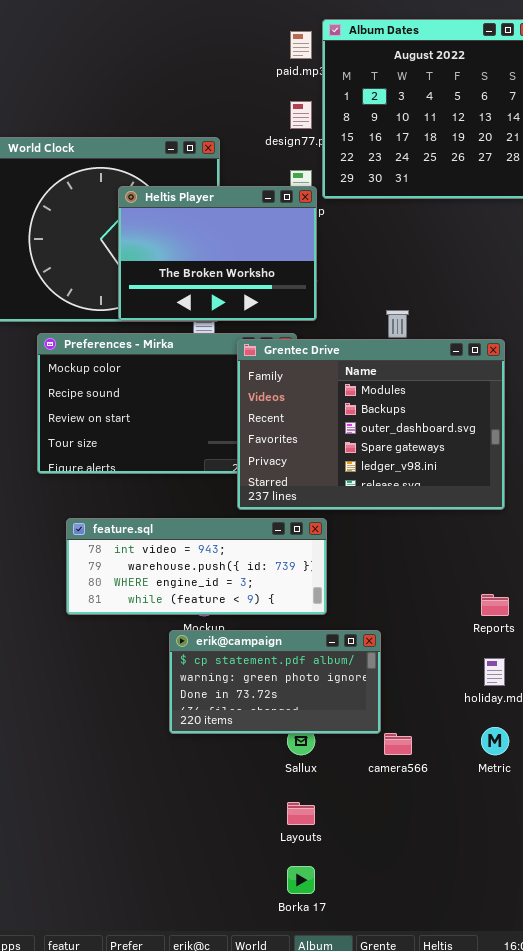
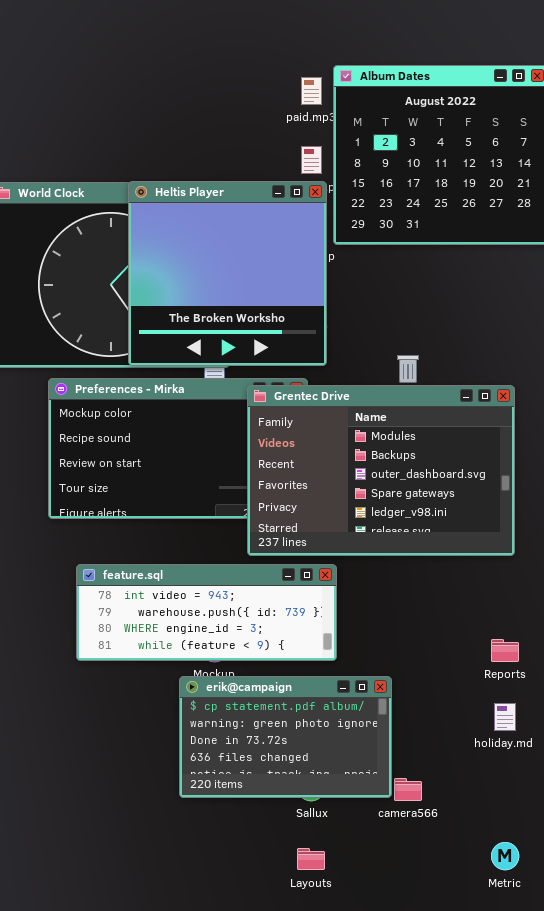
Heltis Player: [118,186,317,321] -> [128,181,327,366], resized
erik@campaign: [169,630,381,734] -> [179,676,392,798], resized
Metric: [481,727,509,755] -> [491,842,519,870], moved

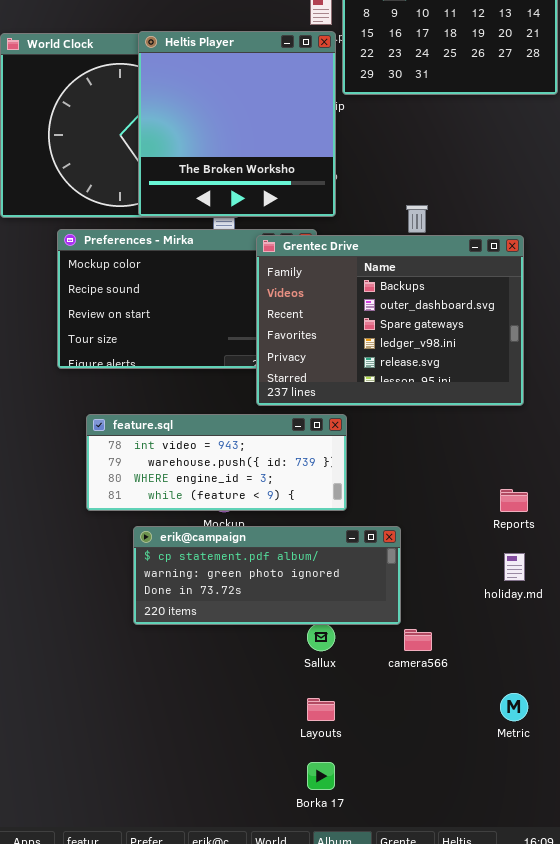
Grentec Drive: [247,385,515,556] -> [256,235,524,406], scrolled down 1 row
erik@campaign: [179,676,392,798] -> [133,526,401,625], resized

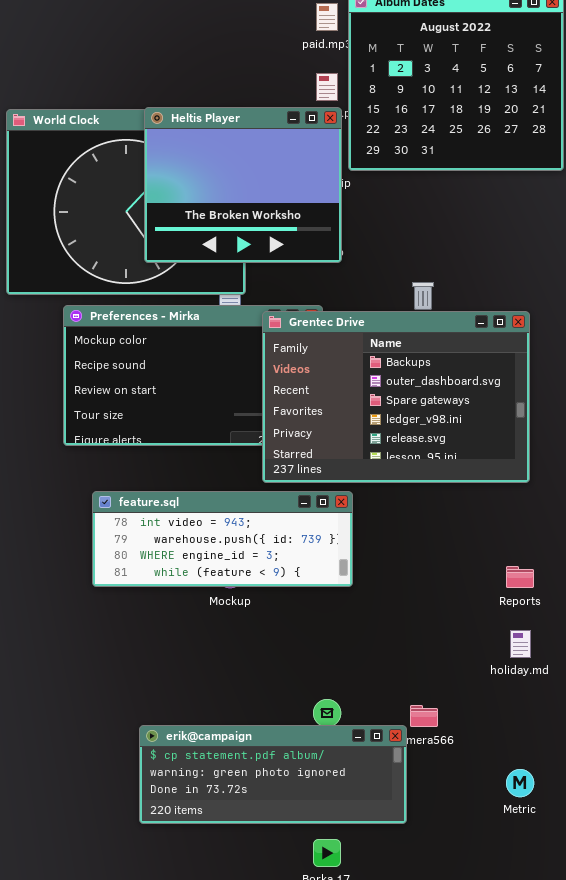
Heltis Player: [138,31,336,217] -> [144,107,342,263], resized
erik@campaign: [133,526,401,625] -> [139,725,407,824], moved

